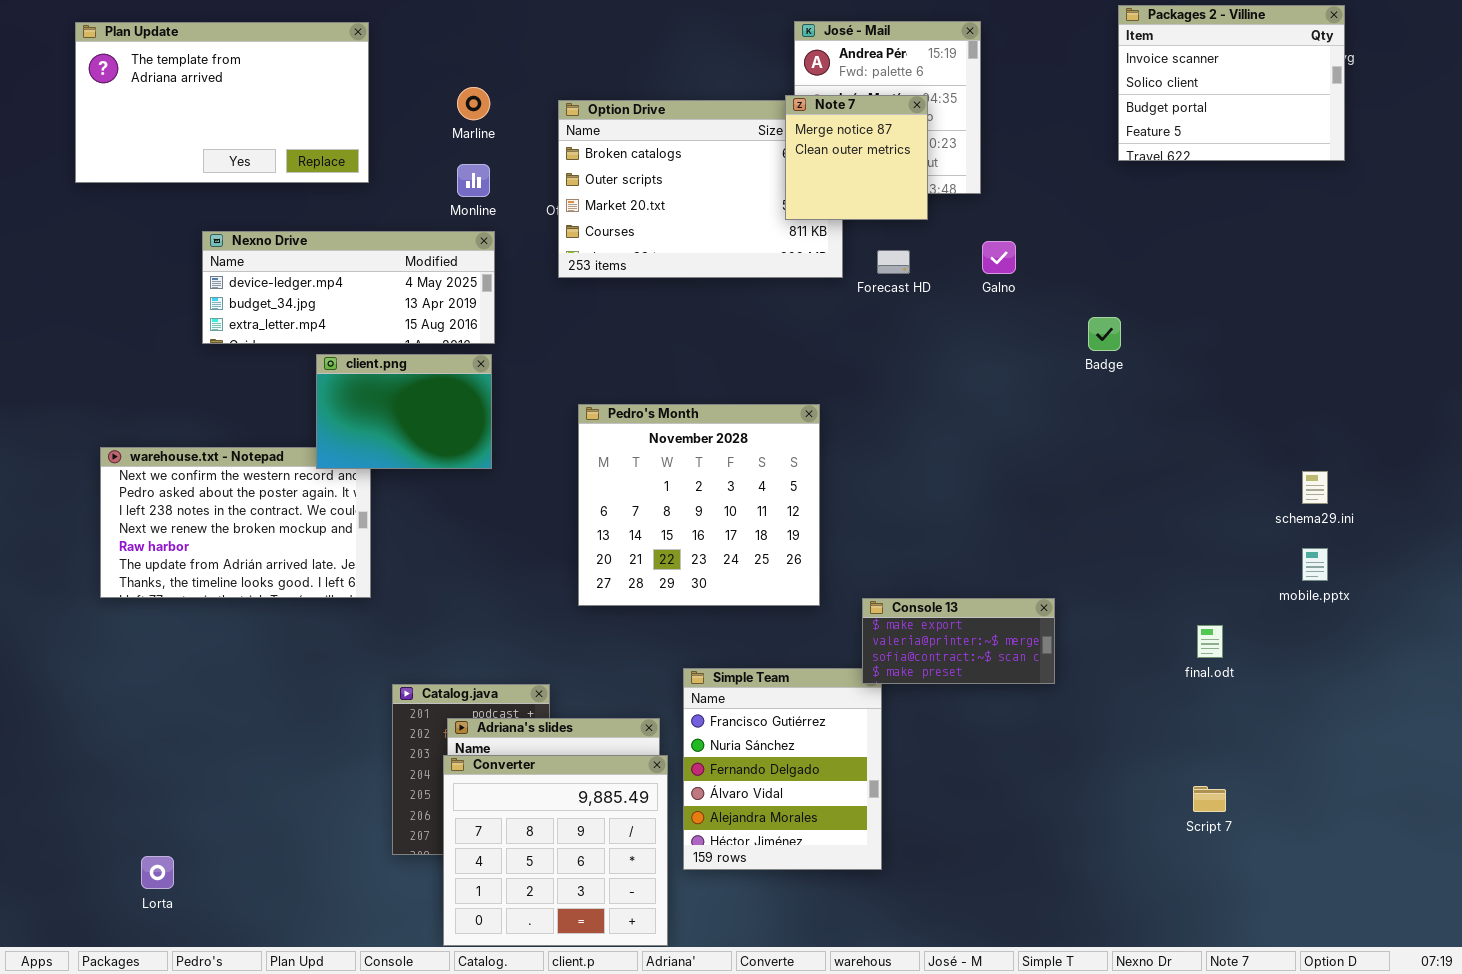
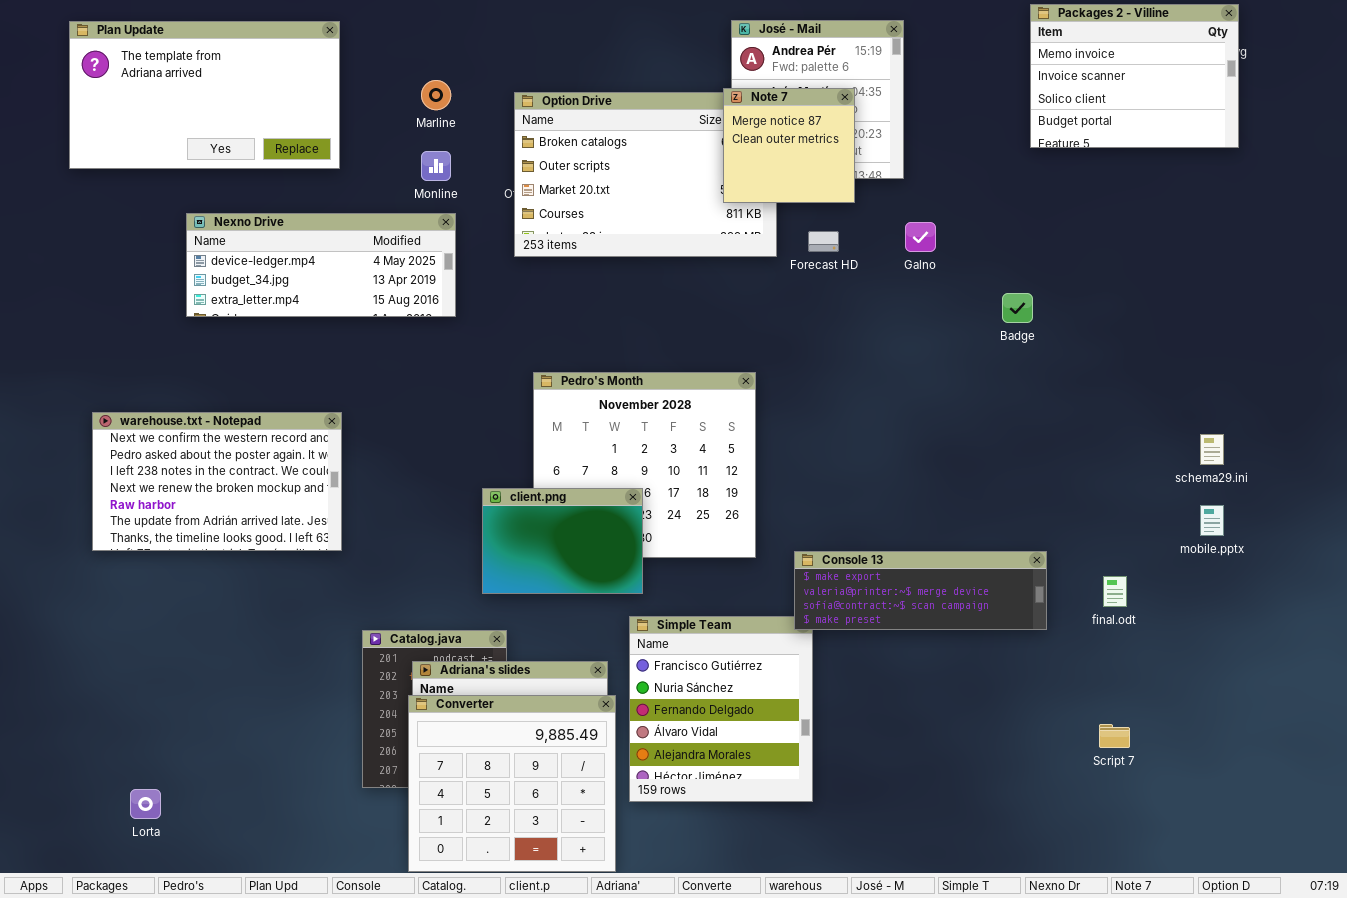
Packages 2 - Villine: [1118,5,1345,161] -> [1030,4,1239,148], scrolled up 1 row
client.png: [316,354,492,469] -> [482,488,643,594], moved
Console 13: [862,598,1055,684] -> [794,551,1047,630], resized

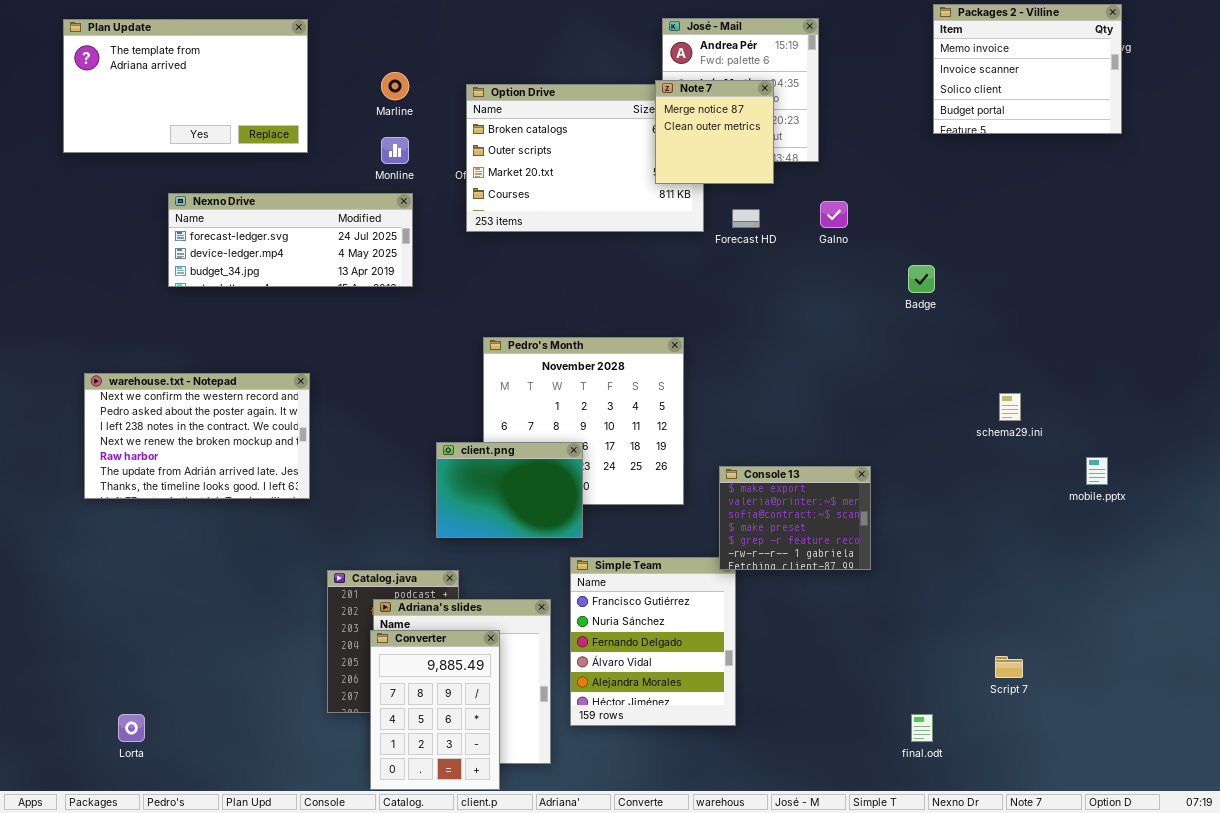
Nexno Drive: [186,213,456,317] -> [168,193,413,287], scrolled up 1 row
schema29.ini: [1200,434,1224,465] -> [999,393,1021,421], moved
Console 13: [794,551,1047,630] -> [719,466,871,570], resized
final.odt: [1103,576,1127,607] -> [911,714,933,742], moved
Converter: [408,695,616,872] -> [370,630,500,790], resized

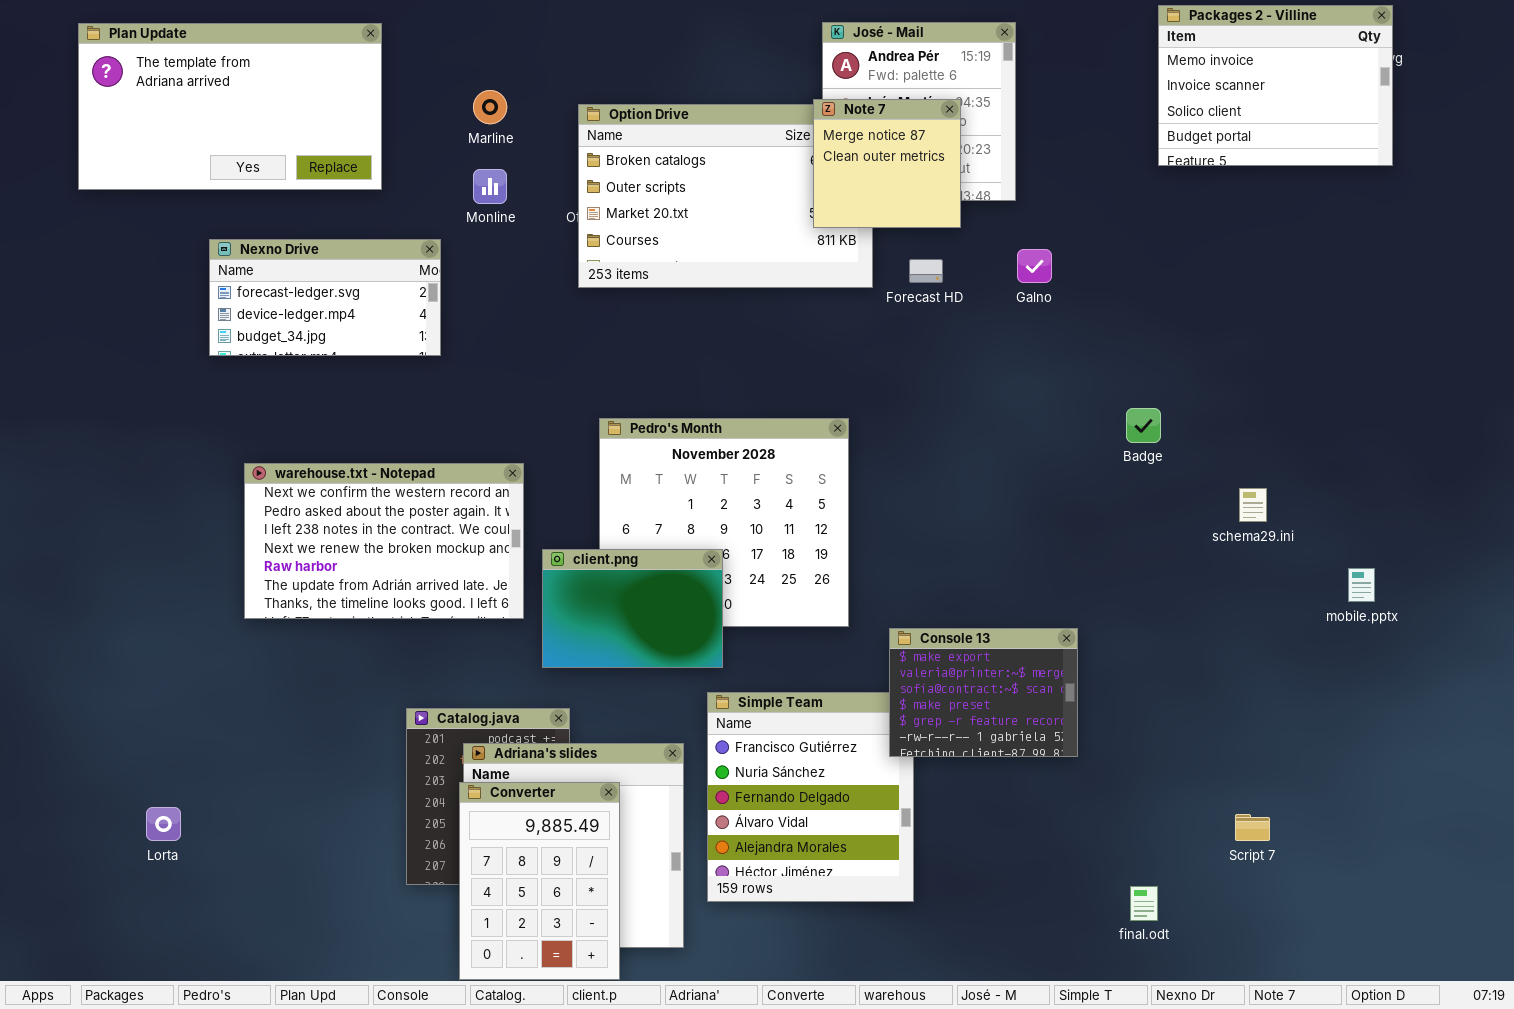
Nexno Drive: [168,193,413,287] -> [209,239,441,356], resized
Badge: [908,265,935,293] -> [1126,408,1161,443], moved
warehouse.txt - Notepad: [84,373,310,499] -> [244,463,524,619], moved
Console 13: [719,466,871,570] -> [889,628,1078,757], moved
Lorta: [118,714,145,742] -> [146,807,181,841], moved

